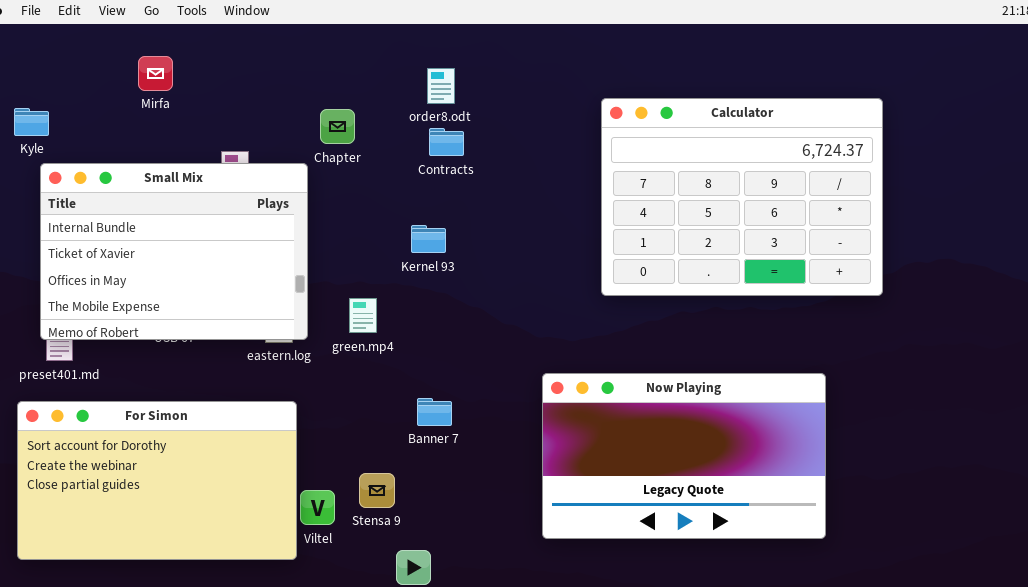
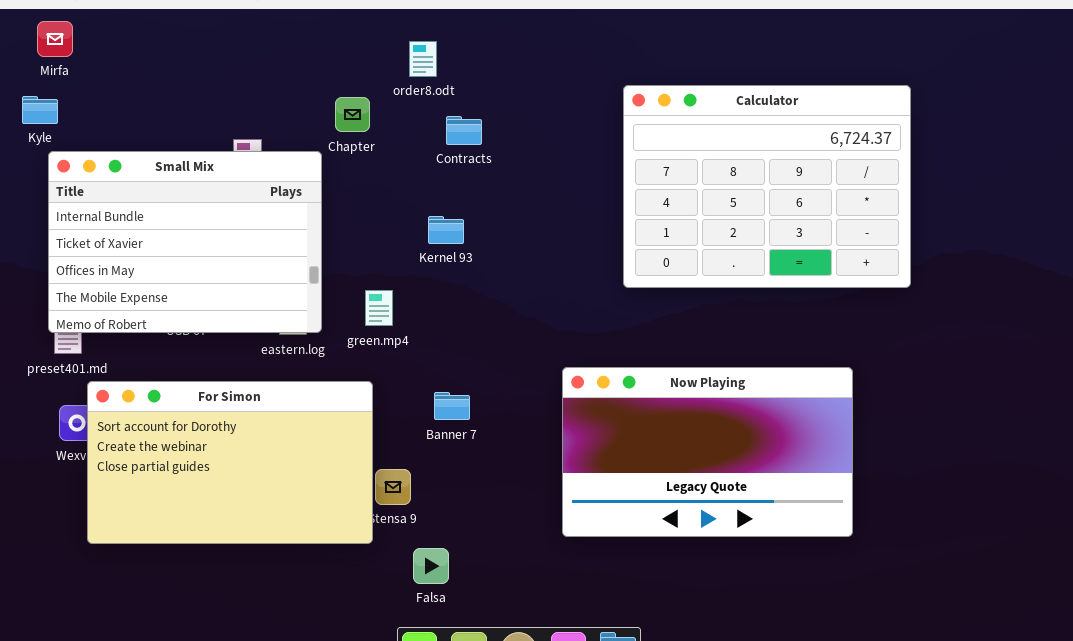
Mirfa: [138,56,173,91] -> [37,21,73,57], moved
order8.odt: [427,68,455,104] -> [409,41,437,77], moved
For Simon: [17,401,297,560] -> [87,381,373,544], moved

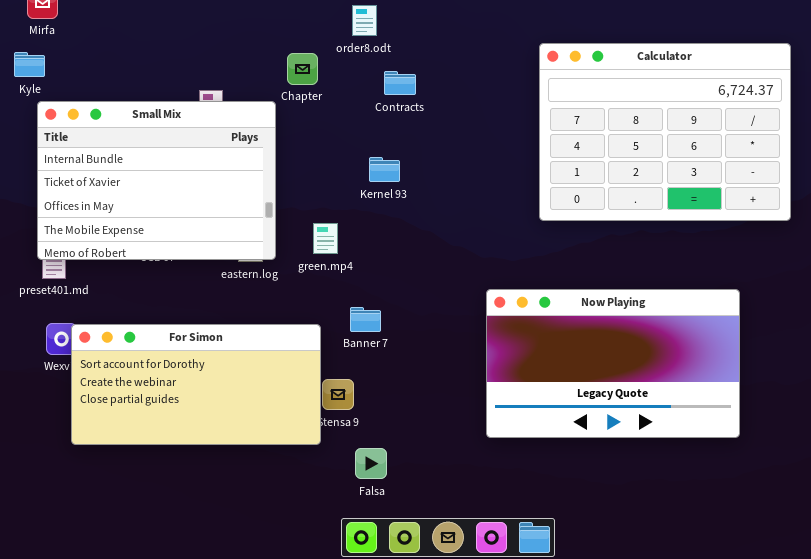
For Simon: [87,381,373,544] -> [71,324,321,445], resized
Banner 7: [434,392,470,420] -> [350,307,381,332], moved

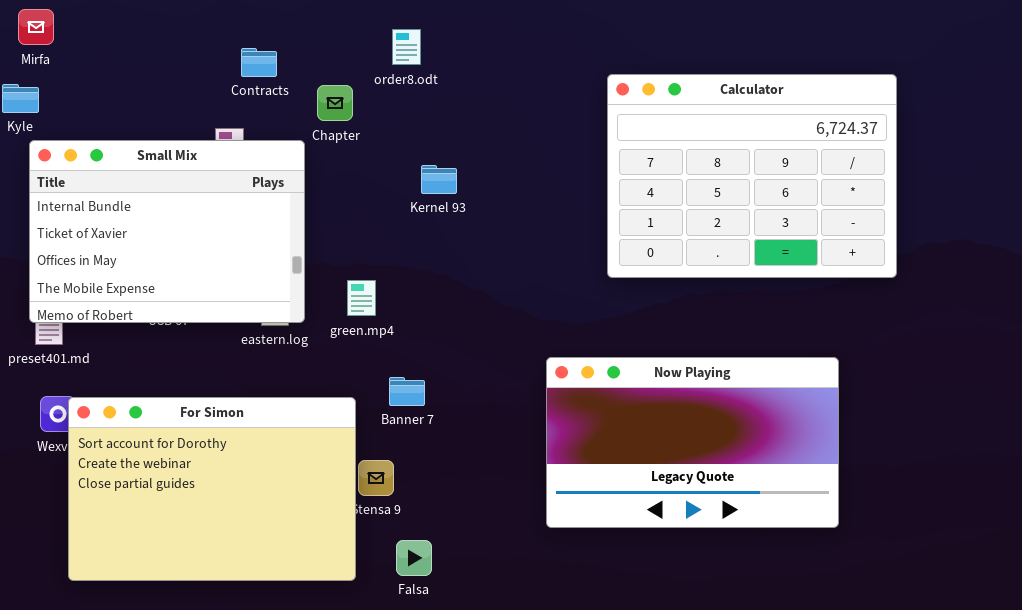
Contracts: [384,71,416,95] -> [241,48,277,77], moved
Kernel 93: [369,157,400,182] -> [421,165,457,194], moved
For Simon: [71,324,321,445] -> [68,397,356,581], resized

